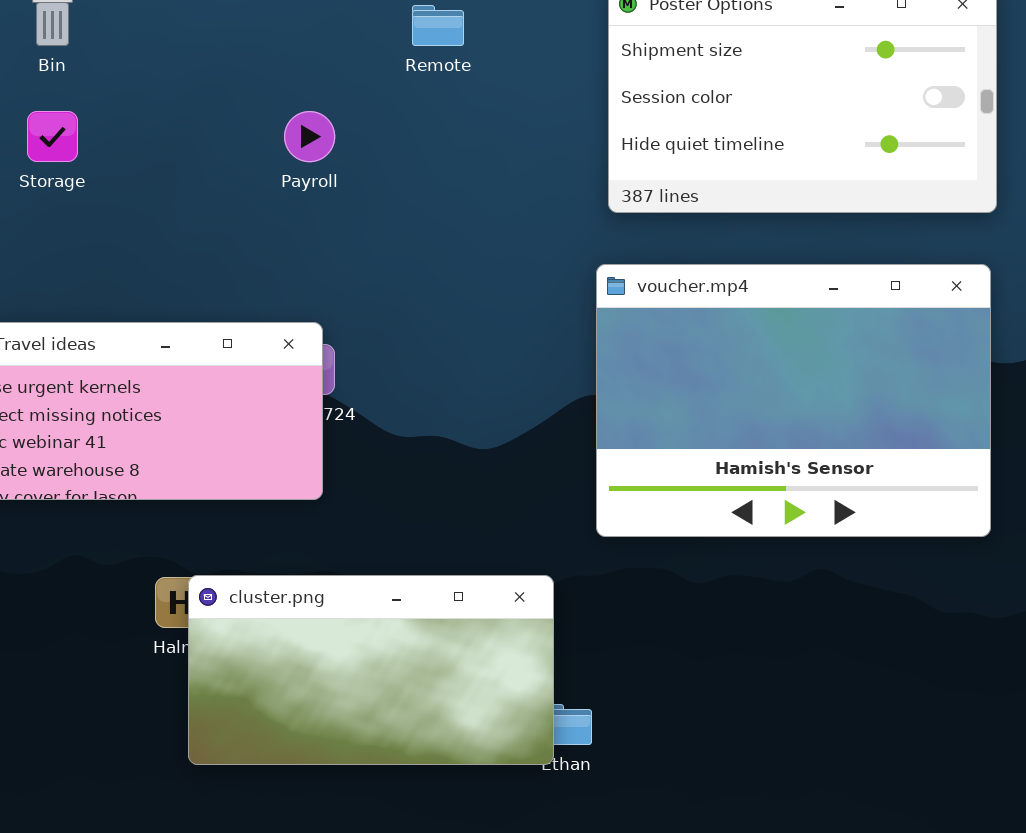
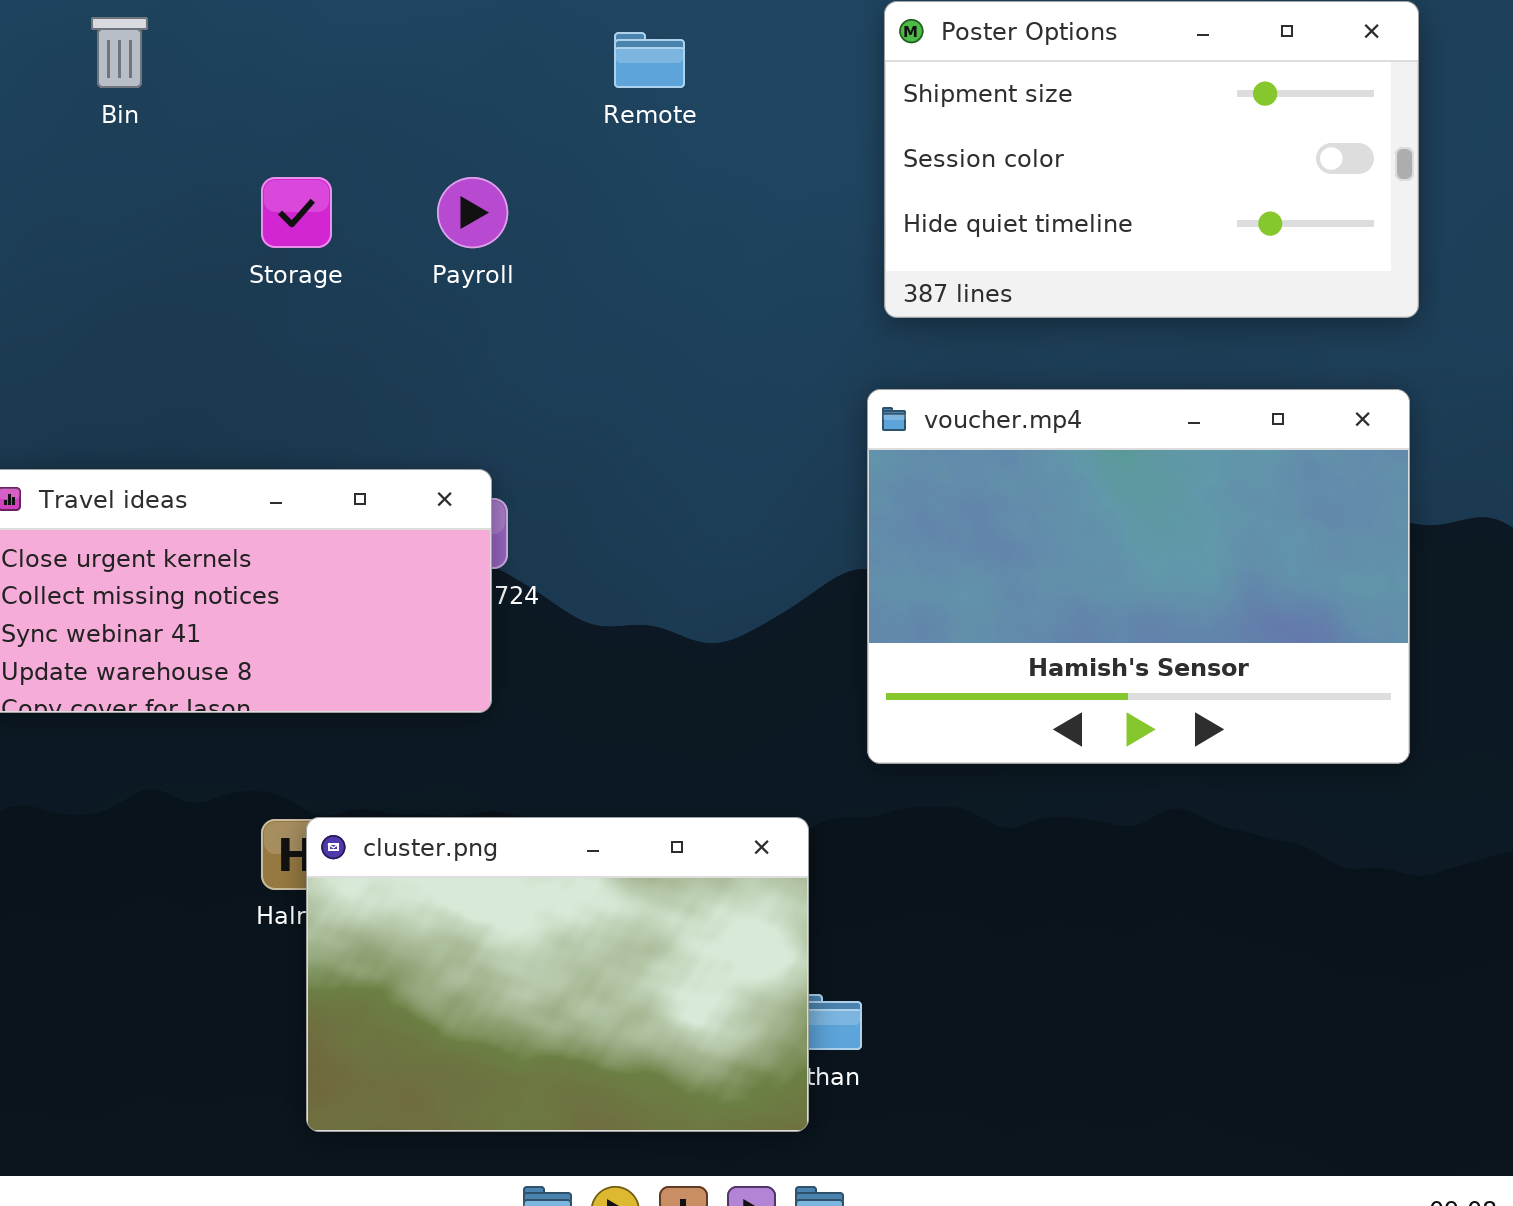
Storage: [27,111,78,162] -> [261,177,332,248], moved
cluster.png: [188,575,554,765] -> [306,817,809,1132], resized

